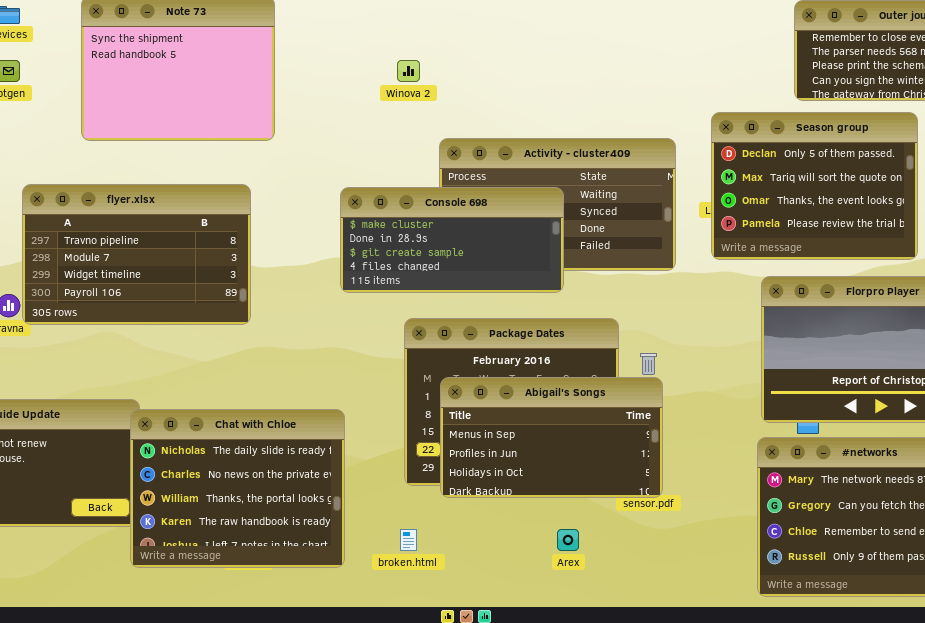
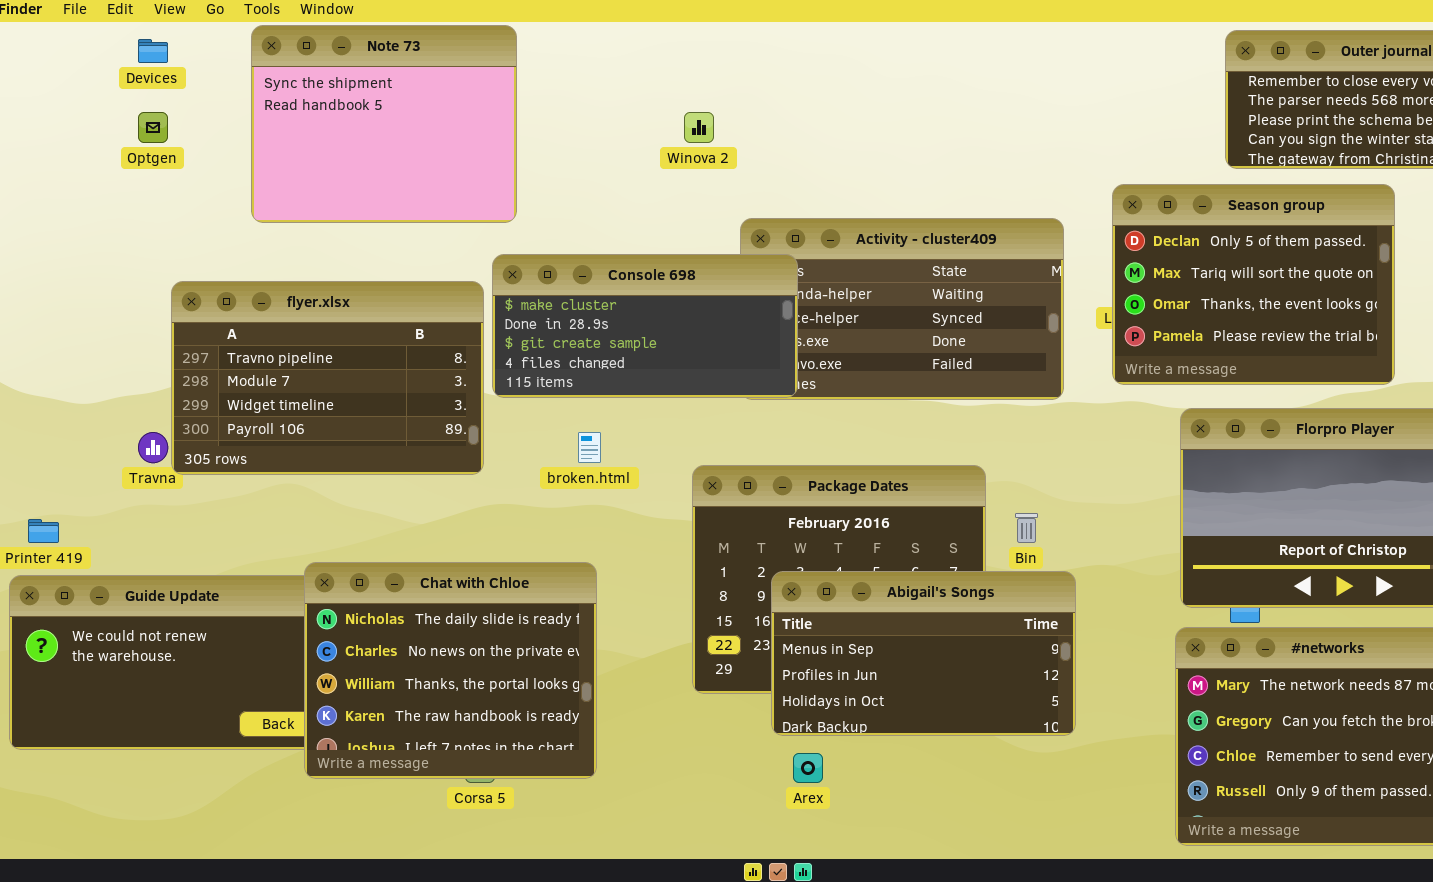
Console 698: [340,187,564,293] -> [492,254,798,398], moved
Abigail's Songs: [440,377,663,498] -> [771,571,1076,736], moved
Chat with Chloe: [130,409,345,568] -> [304,562,597,779], moved
broken.html: [400,529,417,551] -> [578,432,601,463], moved
Arex: [557,529,579,551] -> [793,753,823,783], moved

